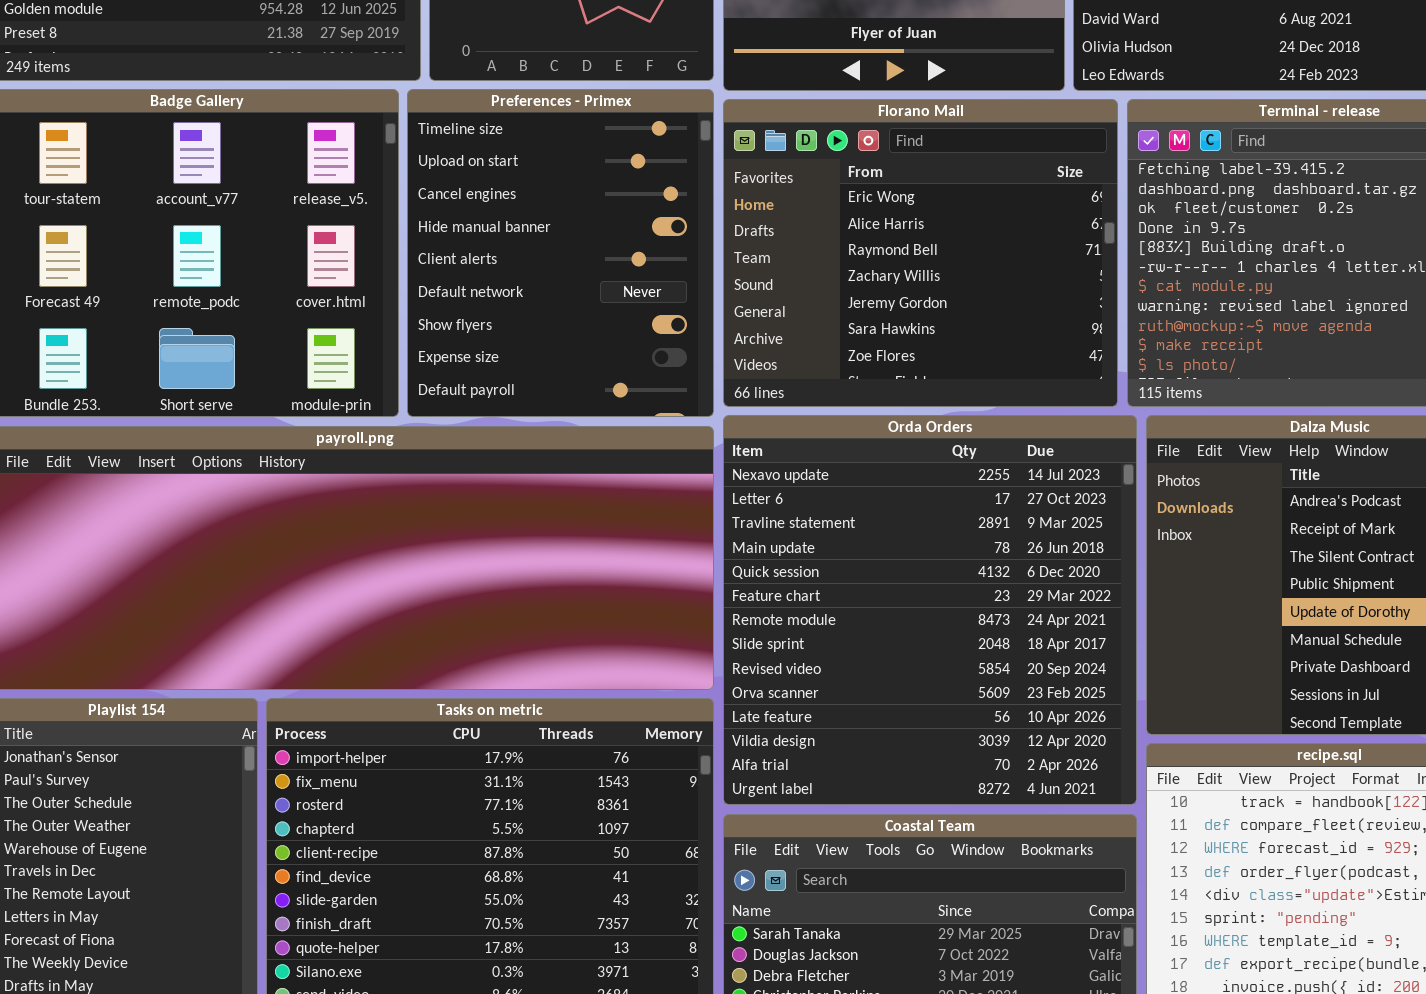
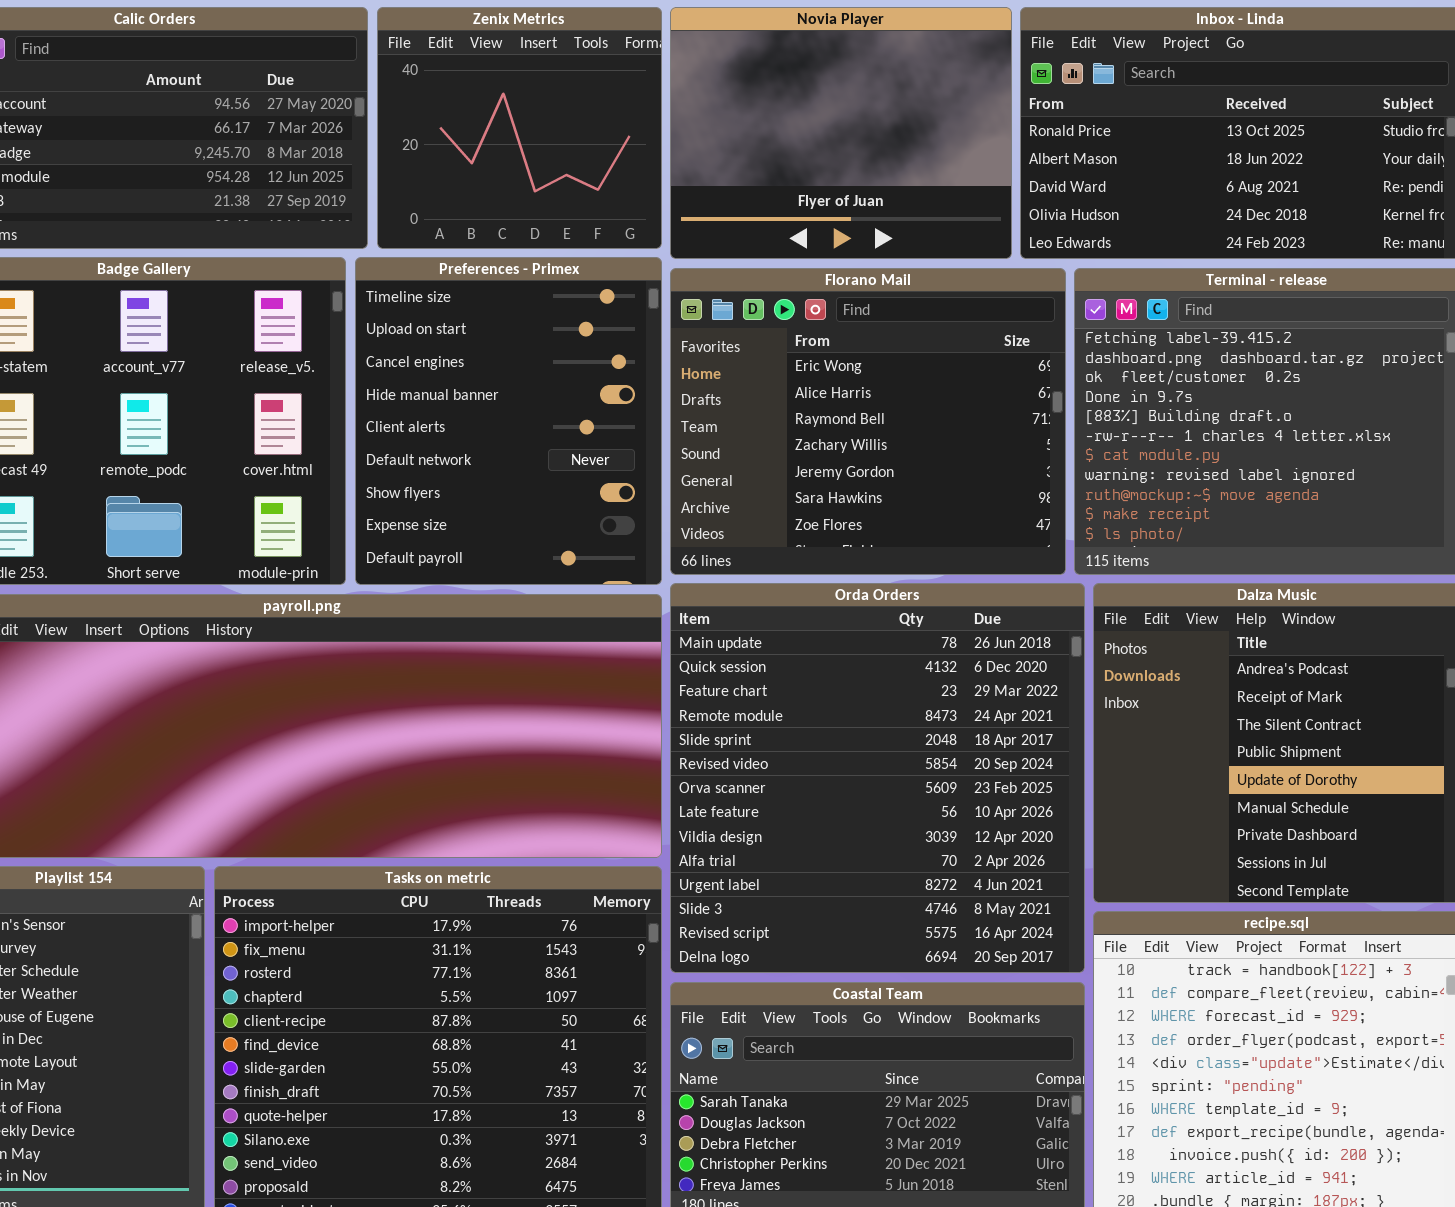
Orda Orders: [723,415,1137,805] -> [670,583,1085,973], scrolled down 3 rows

